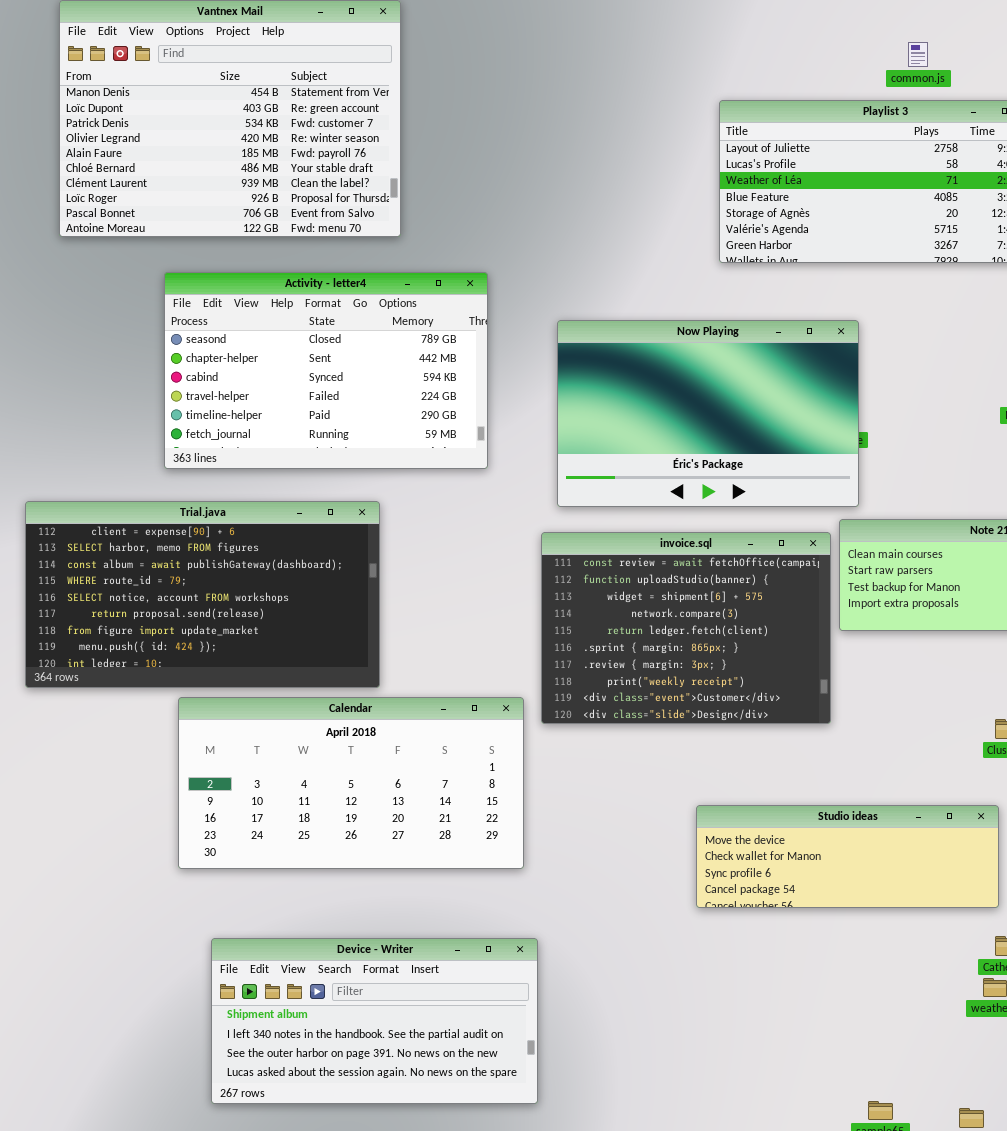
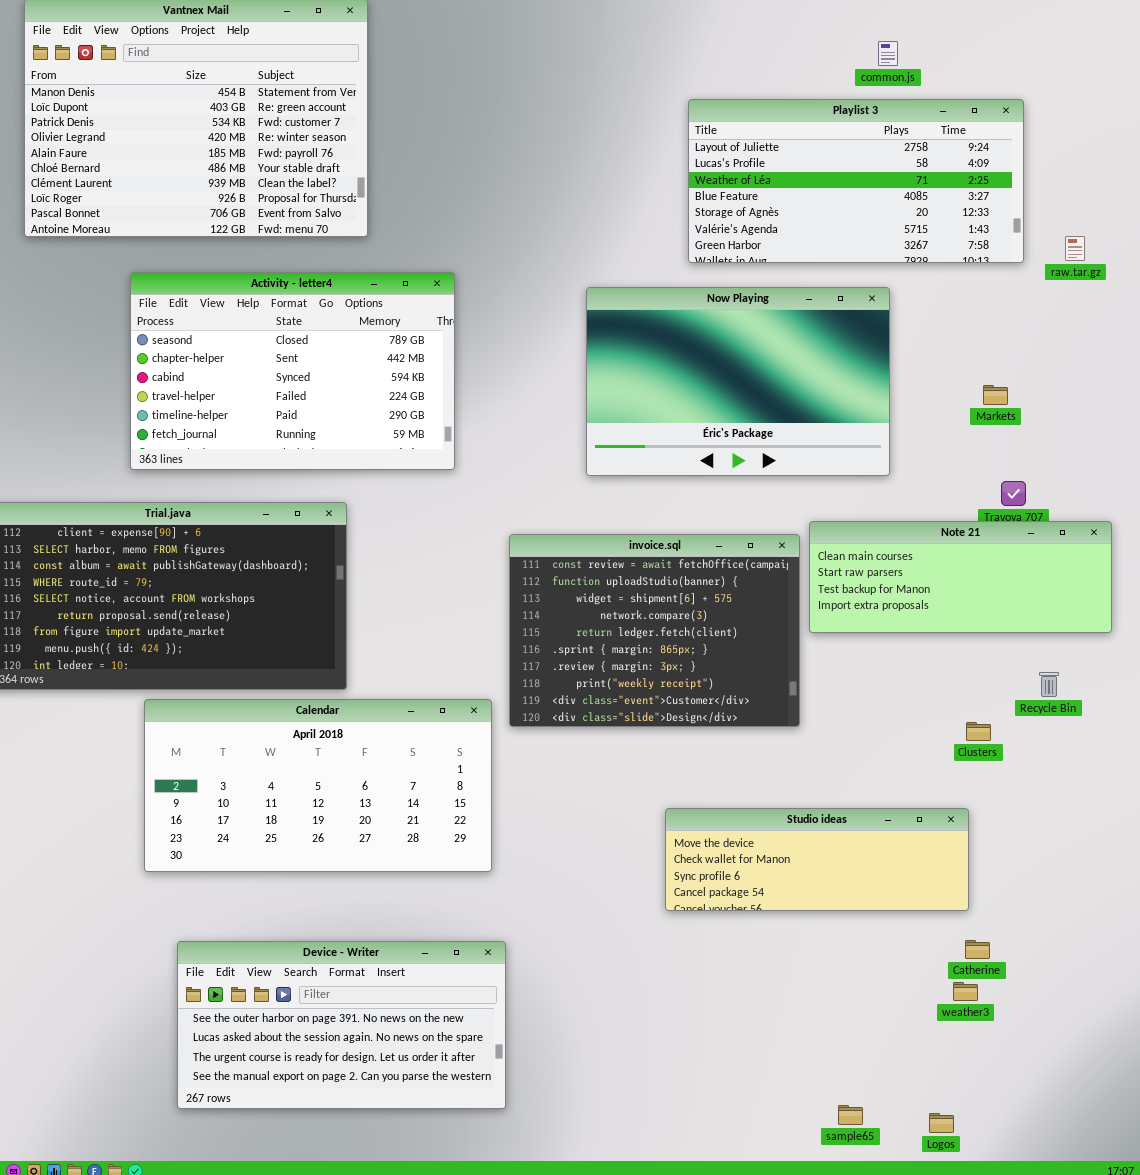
Now Playing: [557,320,859,507] -> [586,287,890,476], moved
Device - Writer: [211,938,538,1104] -> [177,941,506,1109], scrolled down 2 rows

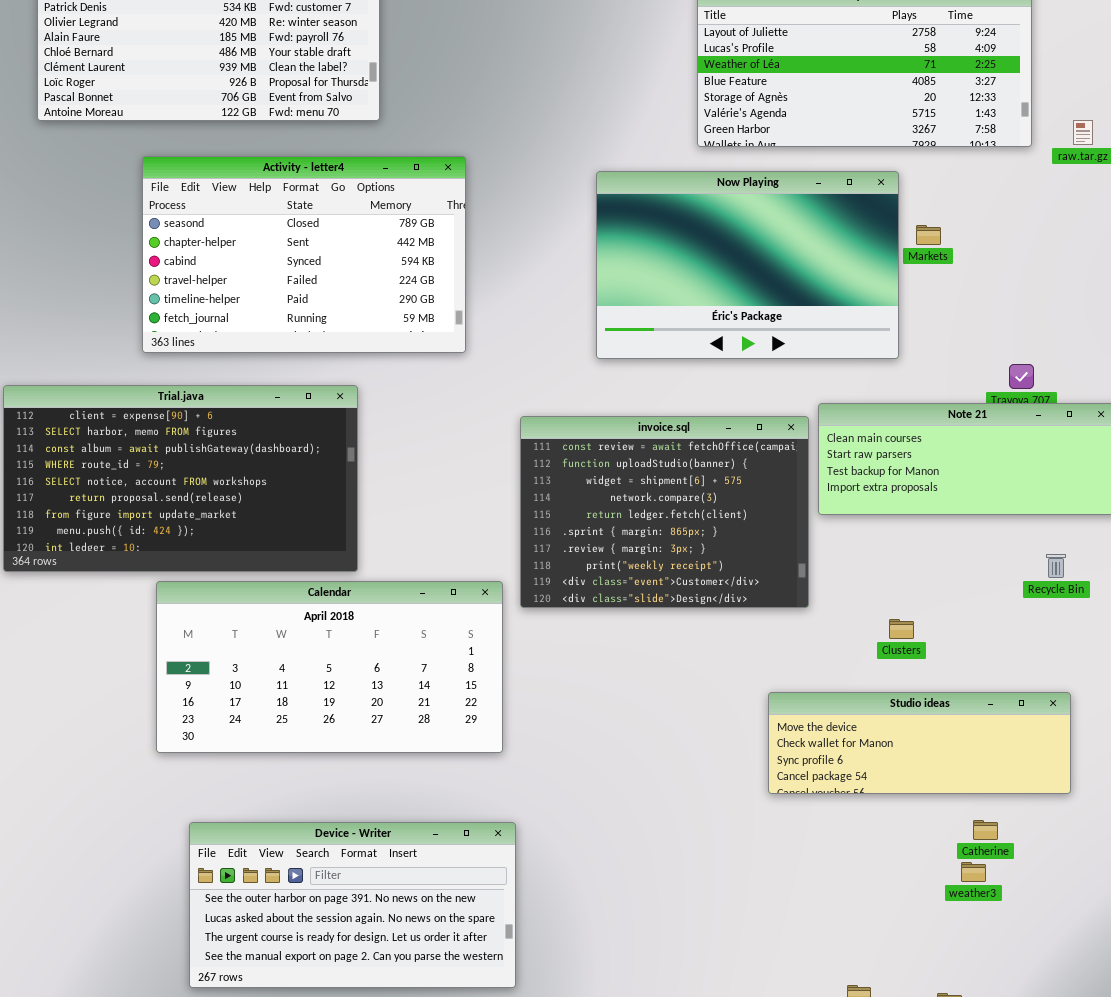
Markets: [983,385,1008,405] -> [916,225,941,245], moved
Clusters: [966,722,991,741] -> [889,619,914,639], moved
Studio ideas: [665,808,969,911] -> [768,692,1071,794], moved

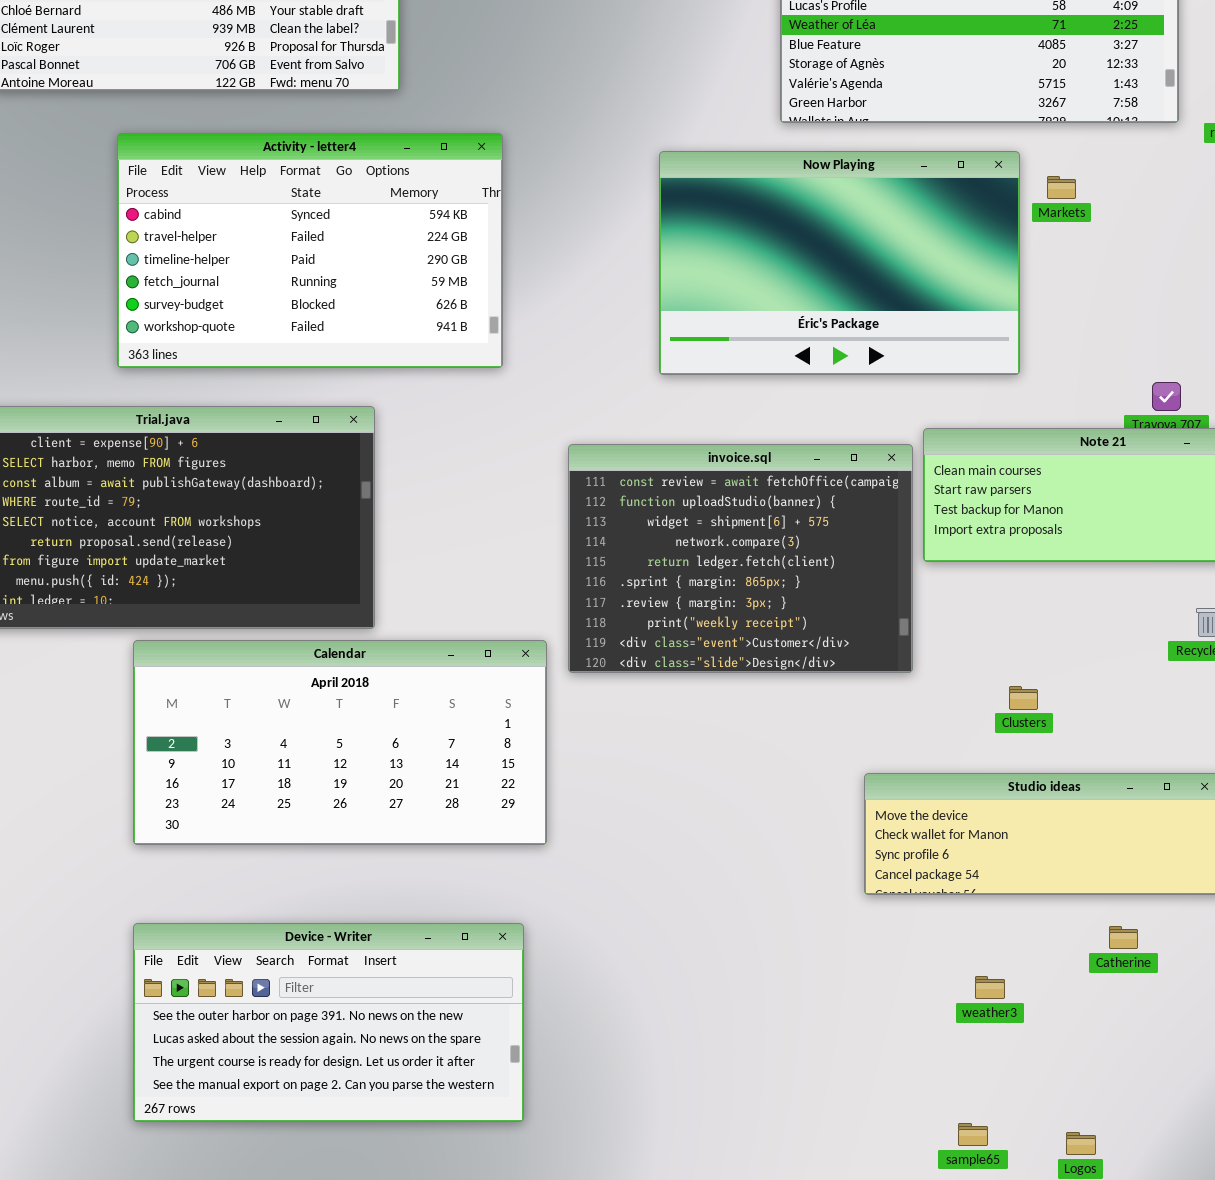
Activity - letter4: [142,156,466,353] -> [117,133,503,368], scrolled down 2 rows
Markets: [916,225,941,245] -> [1047,176,1076,199], moved
Device - Writer: [189,822,516,988] -> [133,923,524,1122], moved
weather3: [961,862,986,882] -> [975,976,1005,999], moved

